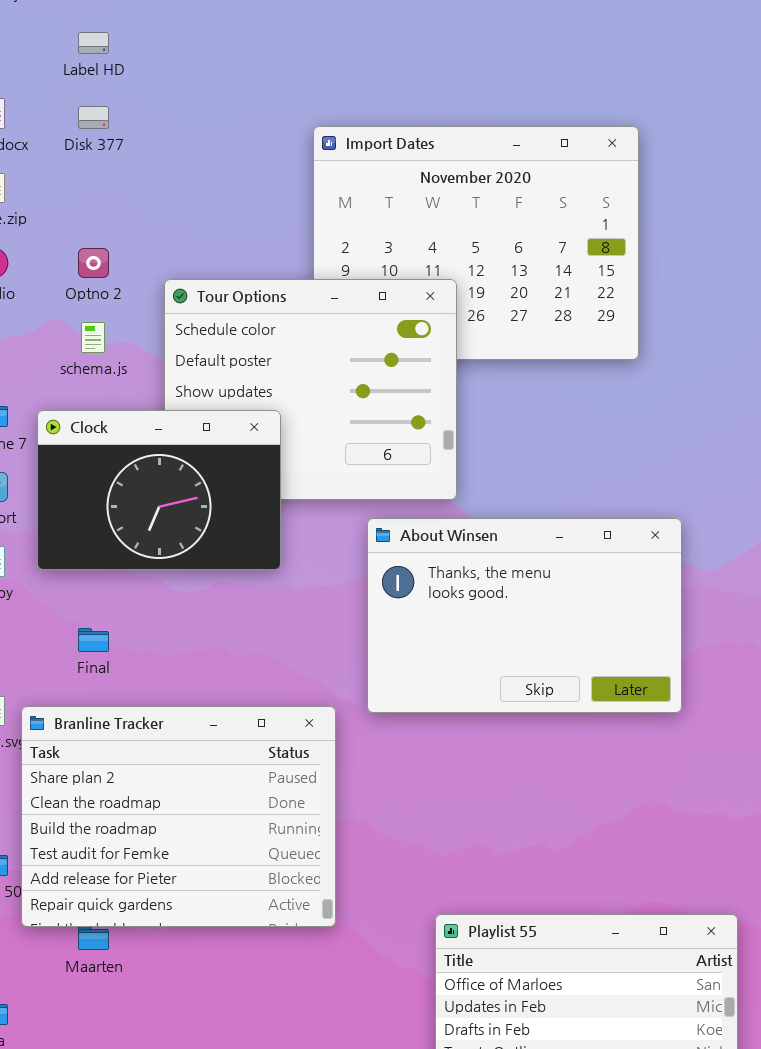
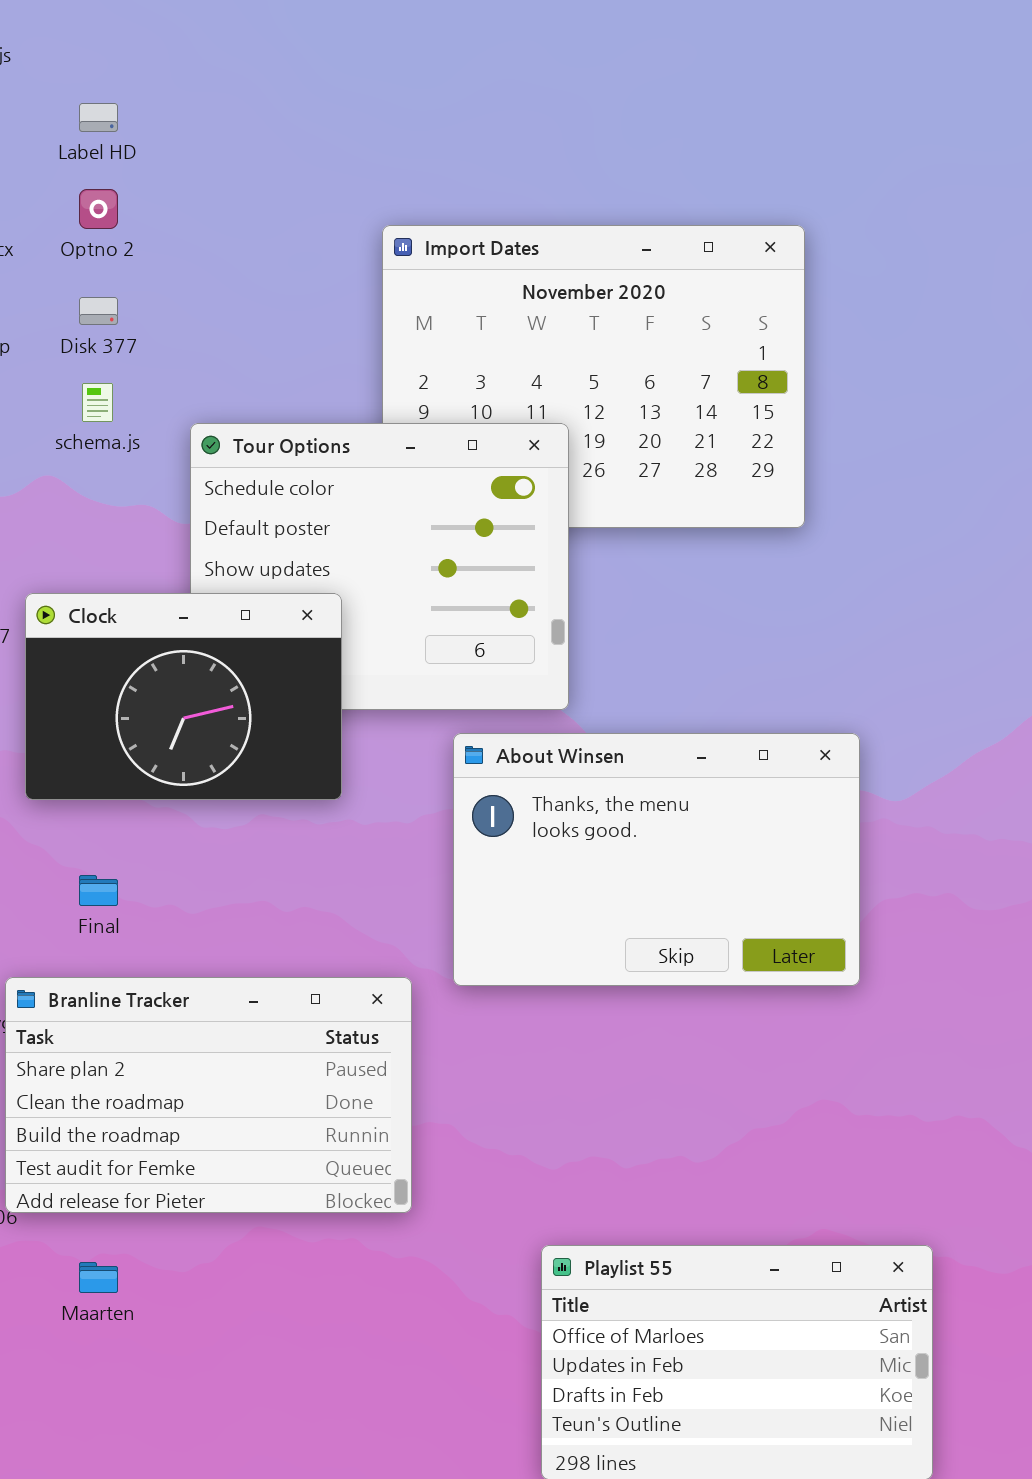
Disk 377: [78,106,109,129] -> [79,297,118,325], moved
Optno 2: [78,248,109,278] -> [79,189,118,229], moved
schema.js: [81,322,105,353] -> [82,383,113,422], moved
Branline Tracker: [21,706,336,927] -> [5,977,412,1213], resized

